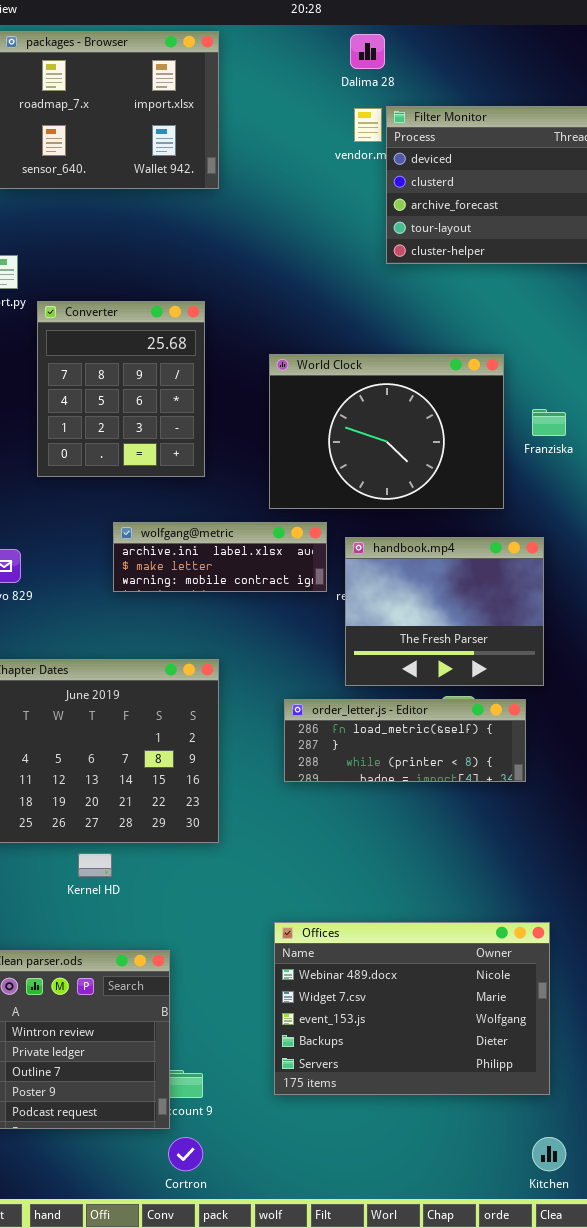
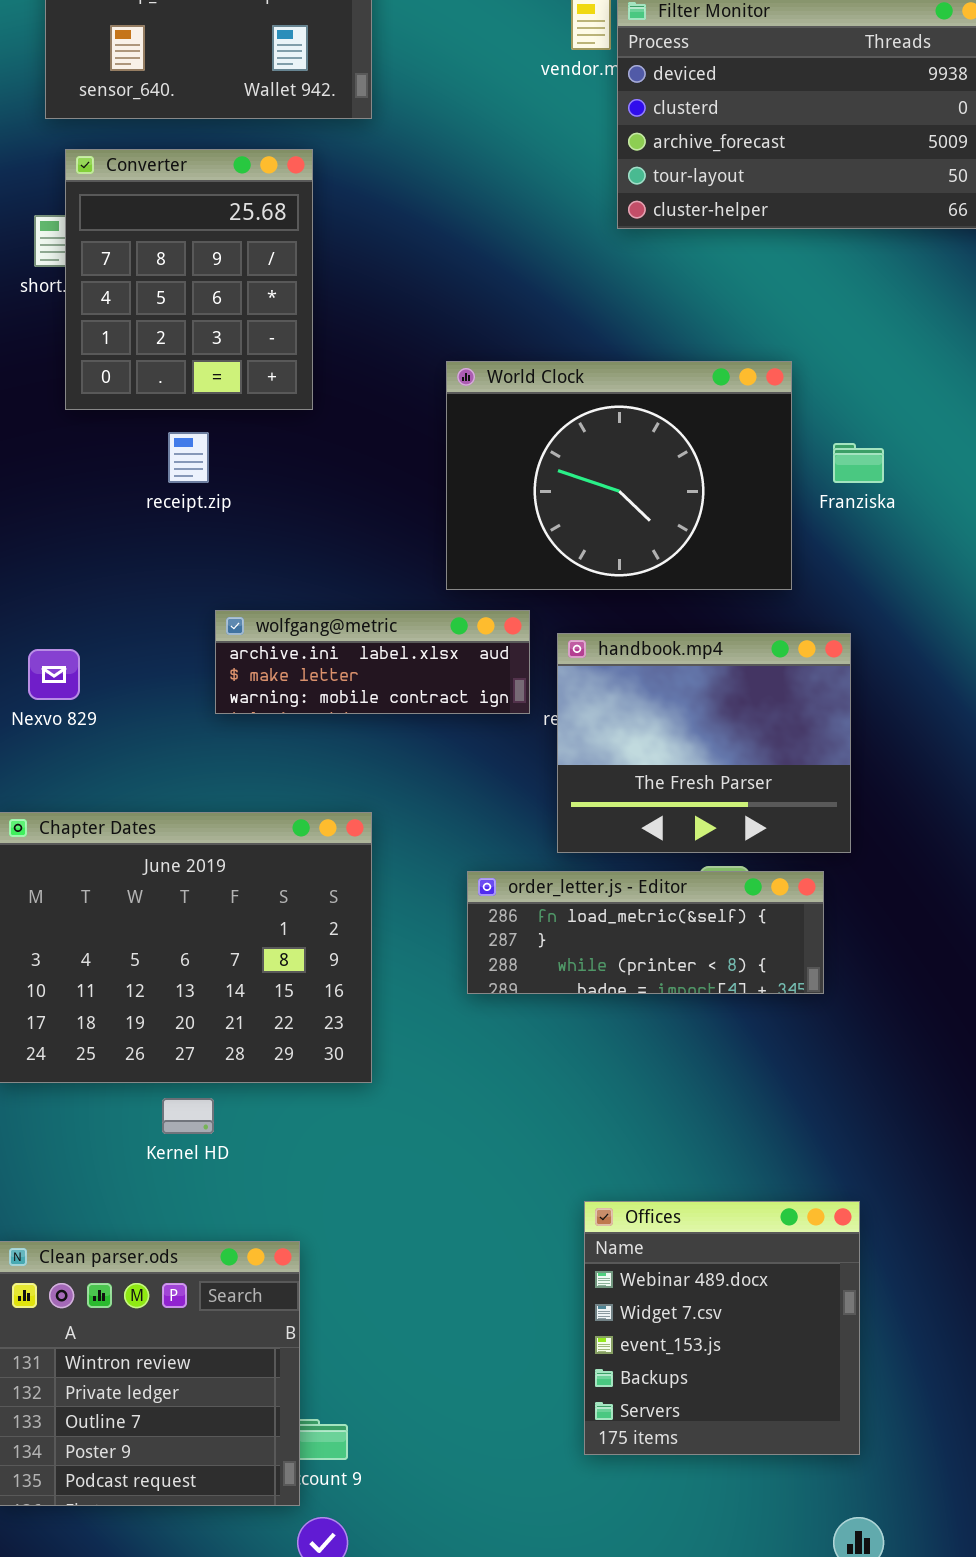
Converter: [37,301,205,477] -> [65,149,313,410], moved
Offices: [274,922,550,1095] -> [584,1201,860,1455], resized

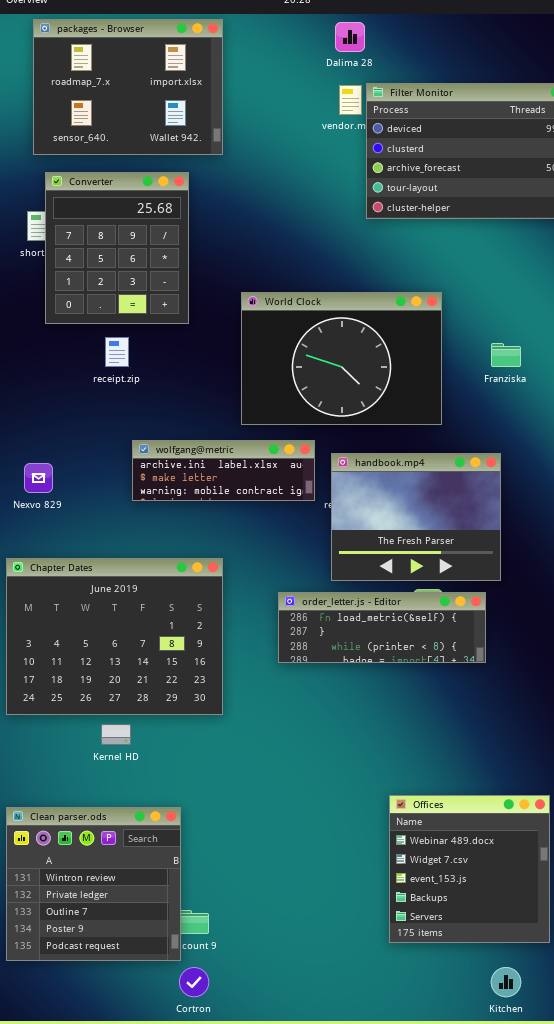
World Clock: [446,361,792,590] -> [241,292,442,425], moved
Offices: [584,1201,860,1455] -> [389,795,550,943], moved

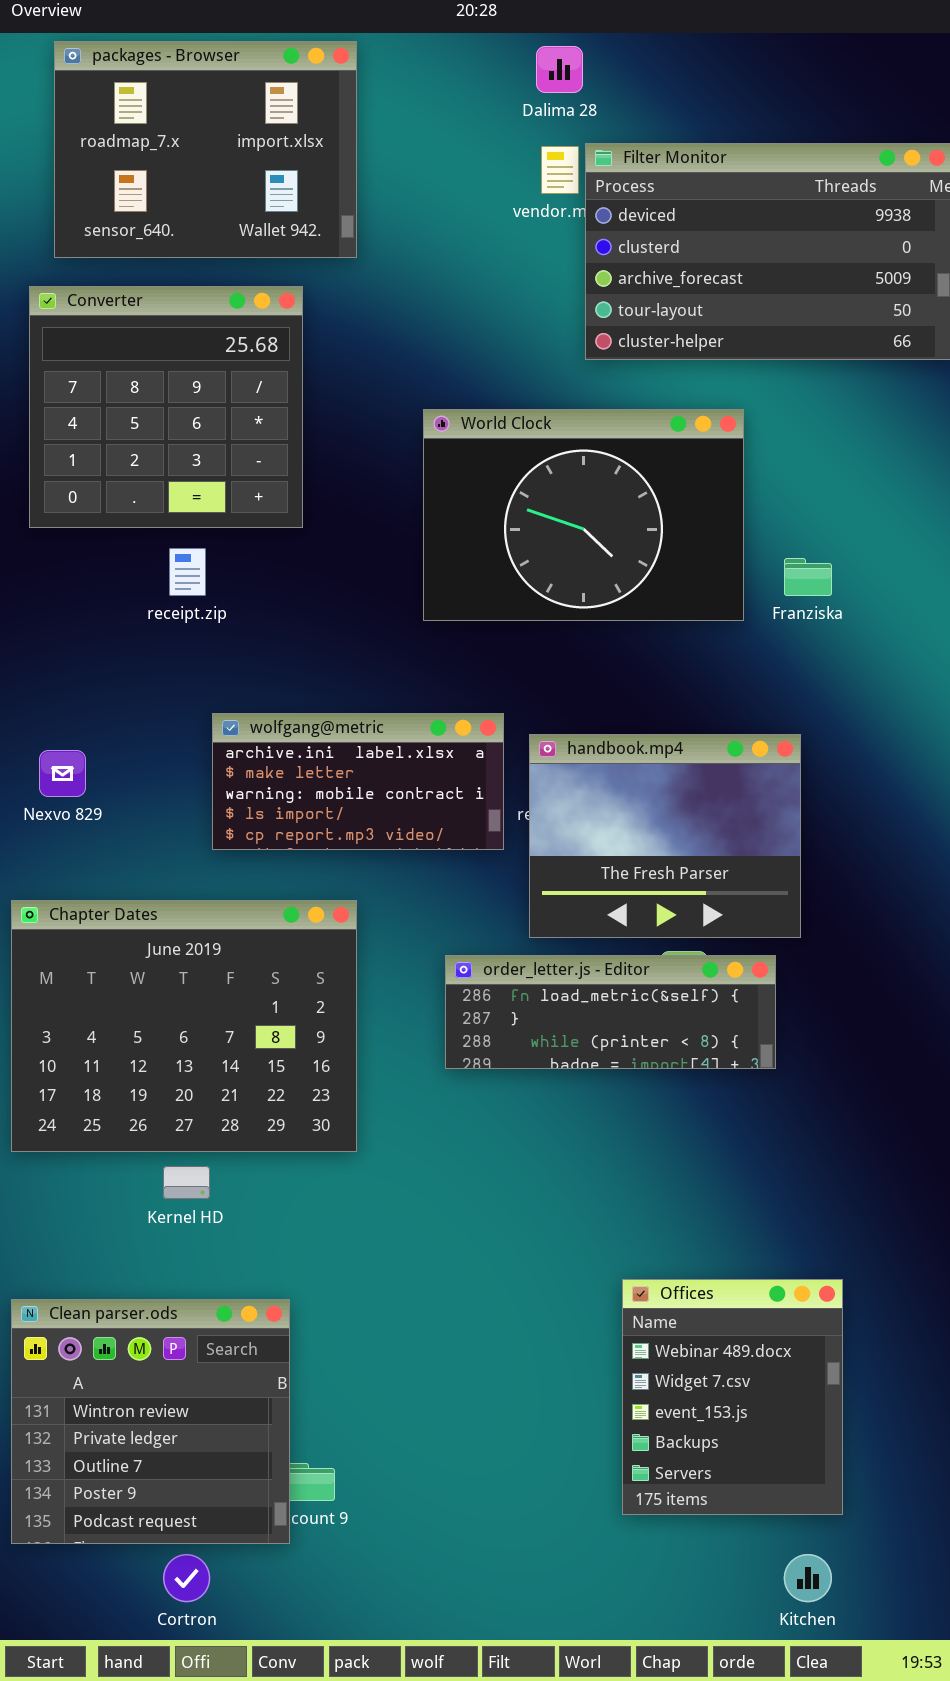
Converter: [45,172,189,324] -> [29,286,303,528], resized
World Clock: [241,292,442,425] -> [423,409,744,621], moved
wolfgang@metric: [132,440,315,501] -> [212,713,504,850], resized
Offices: [389,795,550,943] -> [622,1279,843,1515], resized
Cortron: [179,967,209,997] -> [163,1554,210,1602], moved

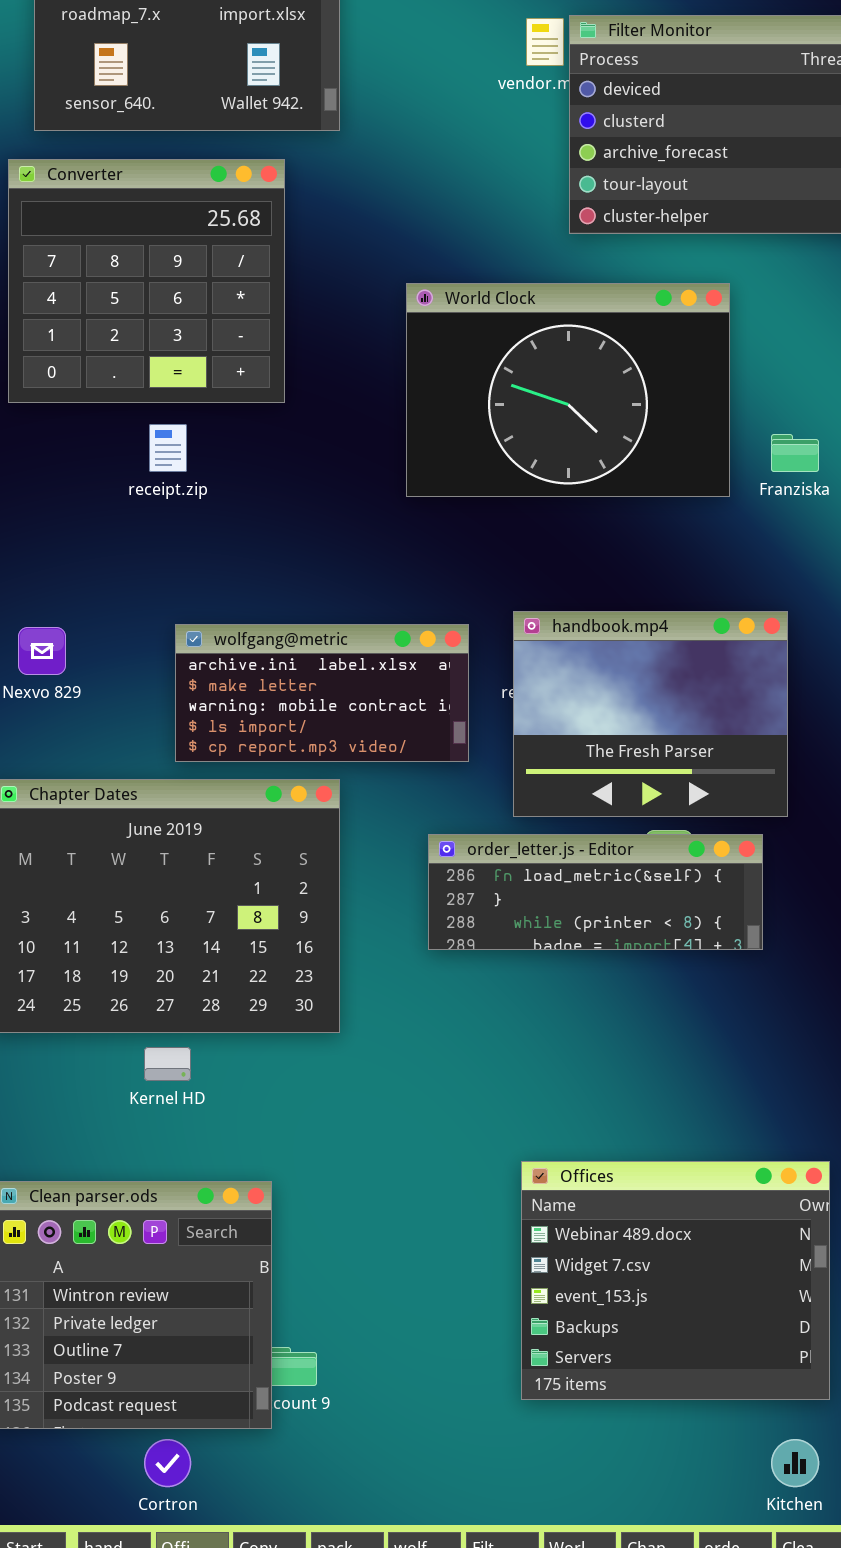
wolfgang@metric: [212,713,504,850] -> [175,624,469,762], moved
Offices: [622,1279,843,1515] -> [521,1161,830,1400], resized

